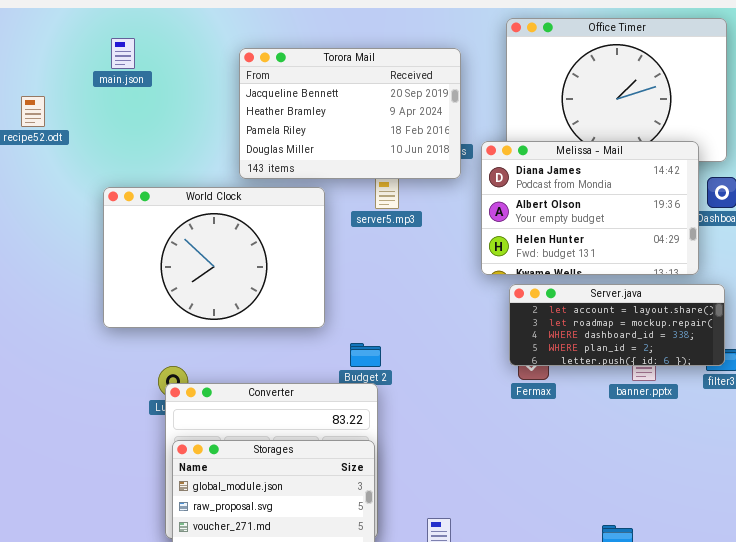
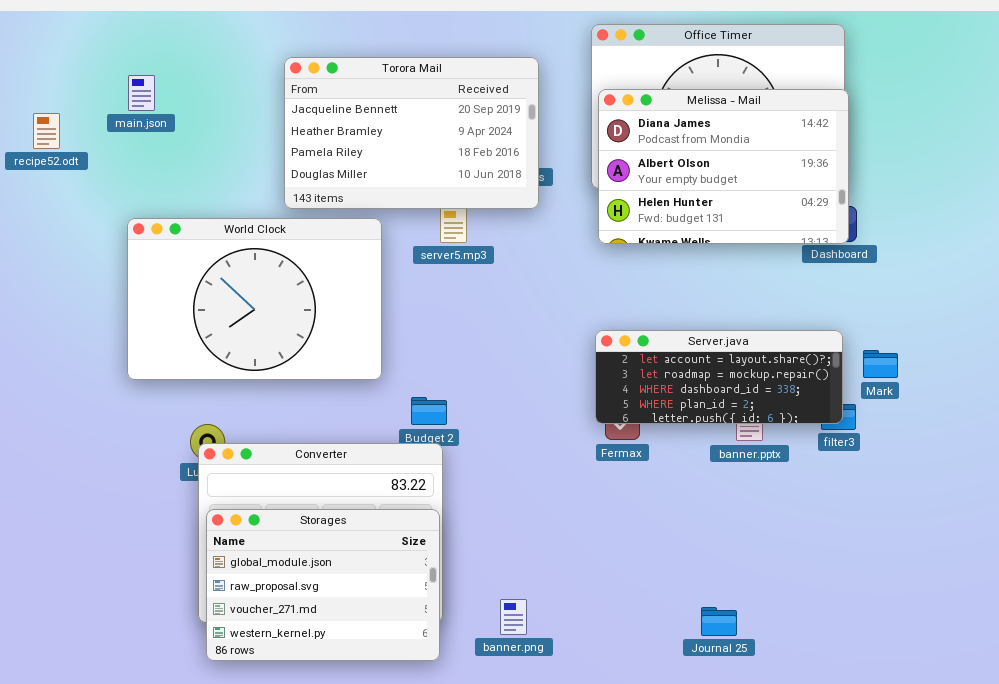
main.json: [111,38,135,69] -> [128,75,155,111], moved
Melissa - Mail: [481,141,699,275] -> [598,89,849,244], moved

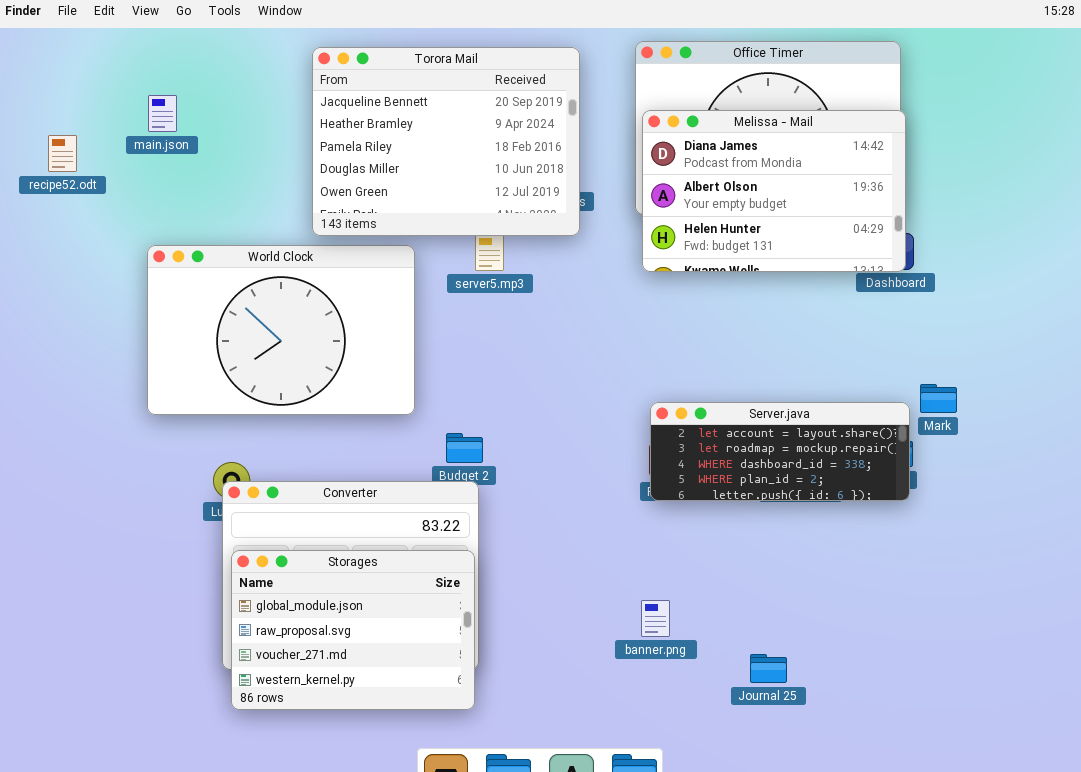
Torora Mail: [284,57,539,209] -> [312,47,580,236], resized
Server.java: [595,330,843,424] -> [650,402,910,501], moved
banner.png: [500,599,527,635] -> [641,600,670,637], moved

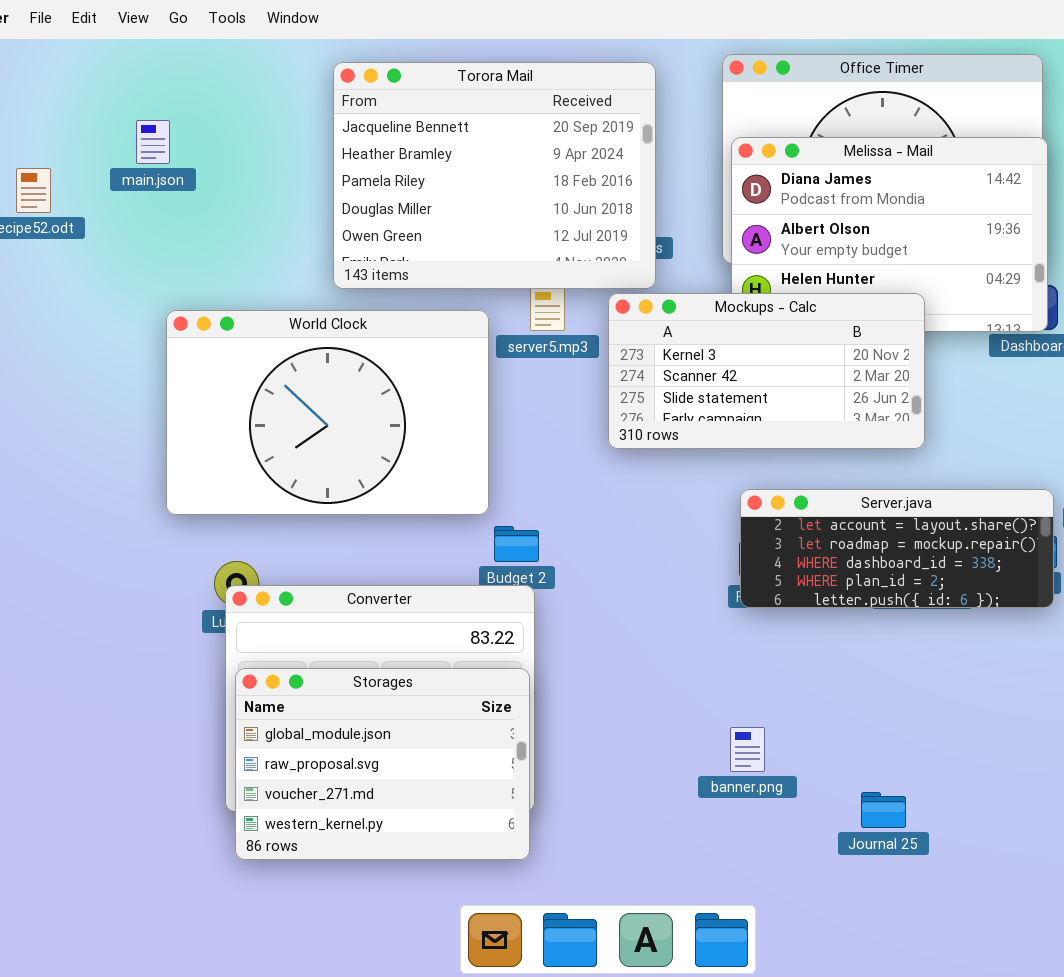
Mockups - Calc: none -> [608,293,925,449], opened
World Clock: [147,245,415,415] -> [166,310,489,515], moved

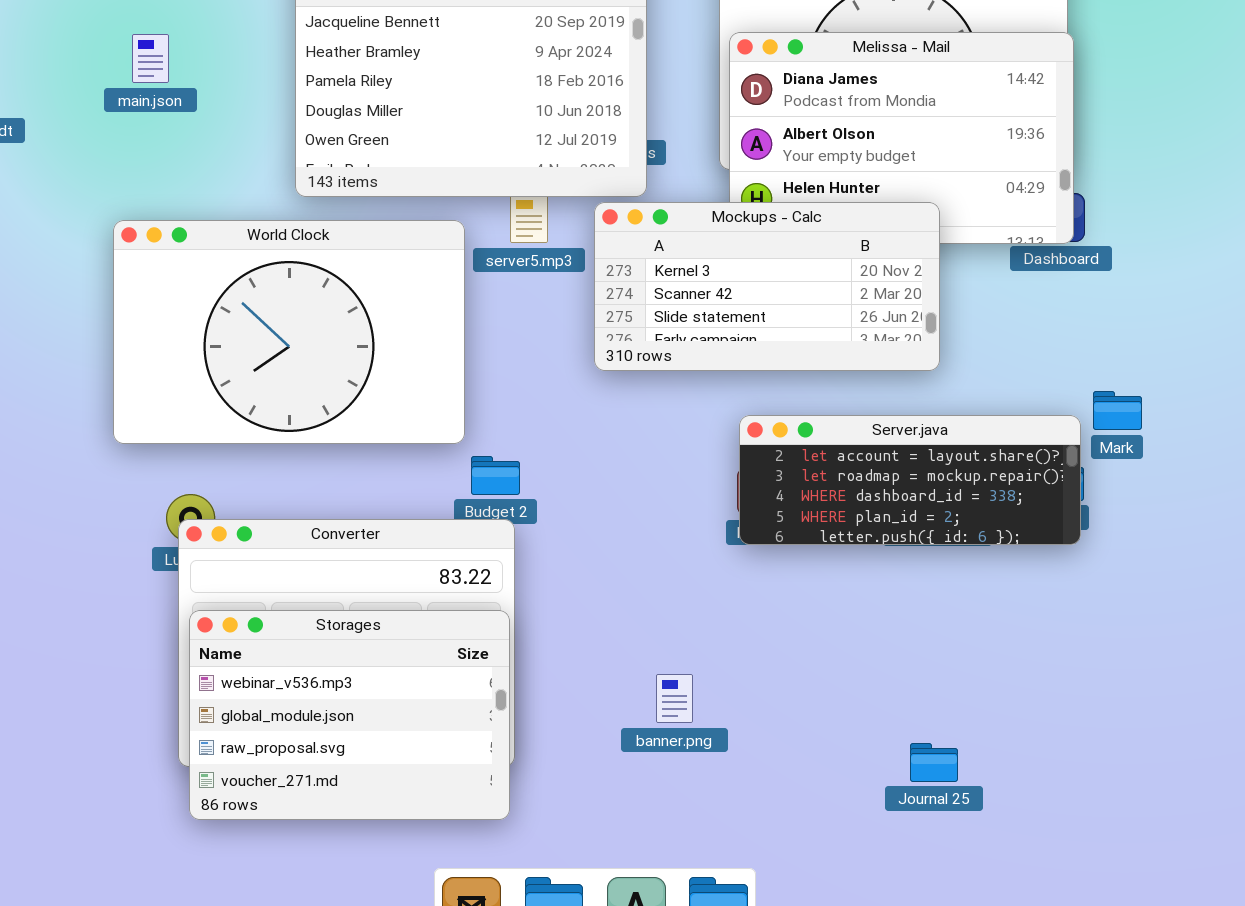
main.json: [136,120,170,164] -> [132,34,169,83], moved
Storages: [235,668,530,860] -> [189,610,510,820], scrolled up 1 row
banner.png: [730,727,765,772] -> [656,674,693,723], moved
Journal 25: [861,792,906,828] -> [910,743,958,782], moved

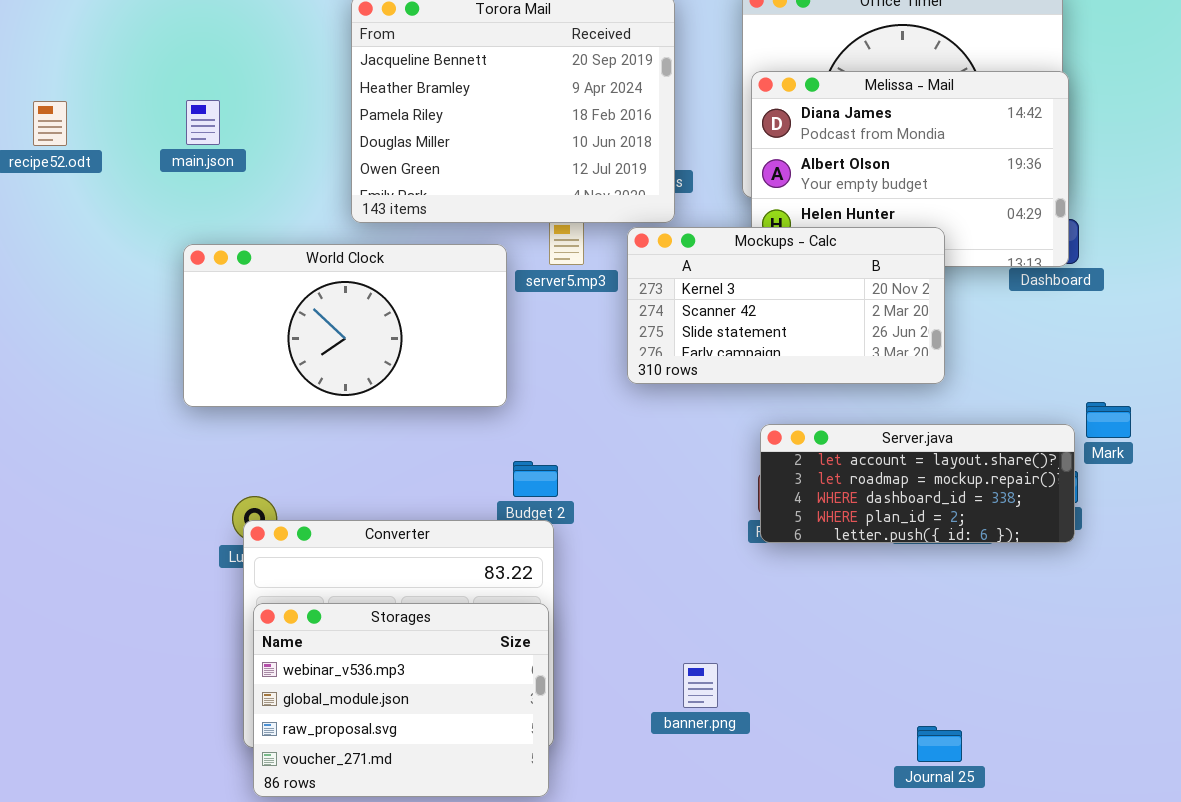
main.json: [132,34,169,83] -> [186,100,220,145], moved
World Clock: [113,220,465,444] -> [183,244,507,407], resized

